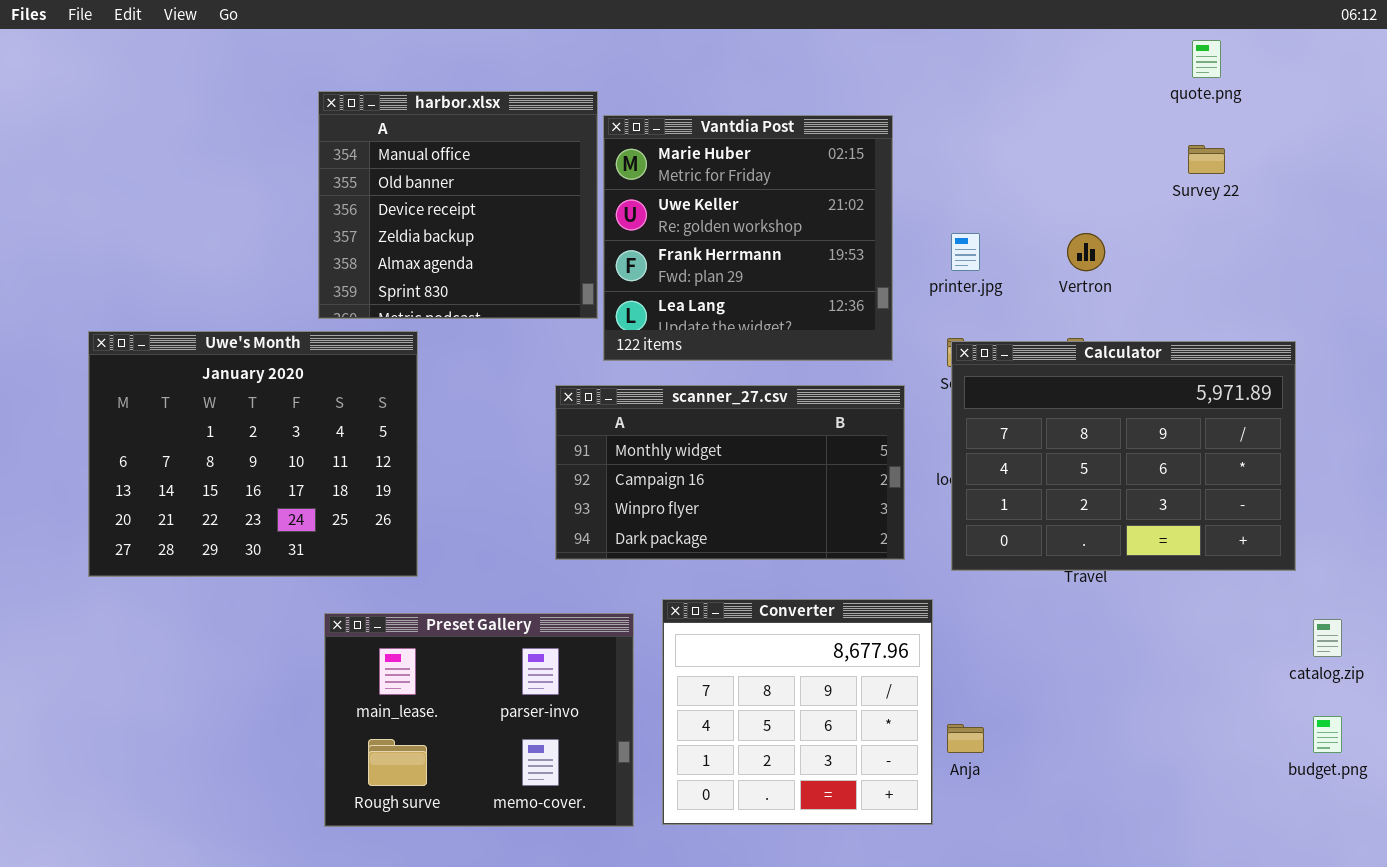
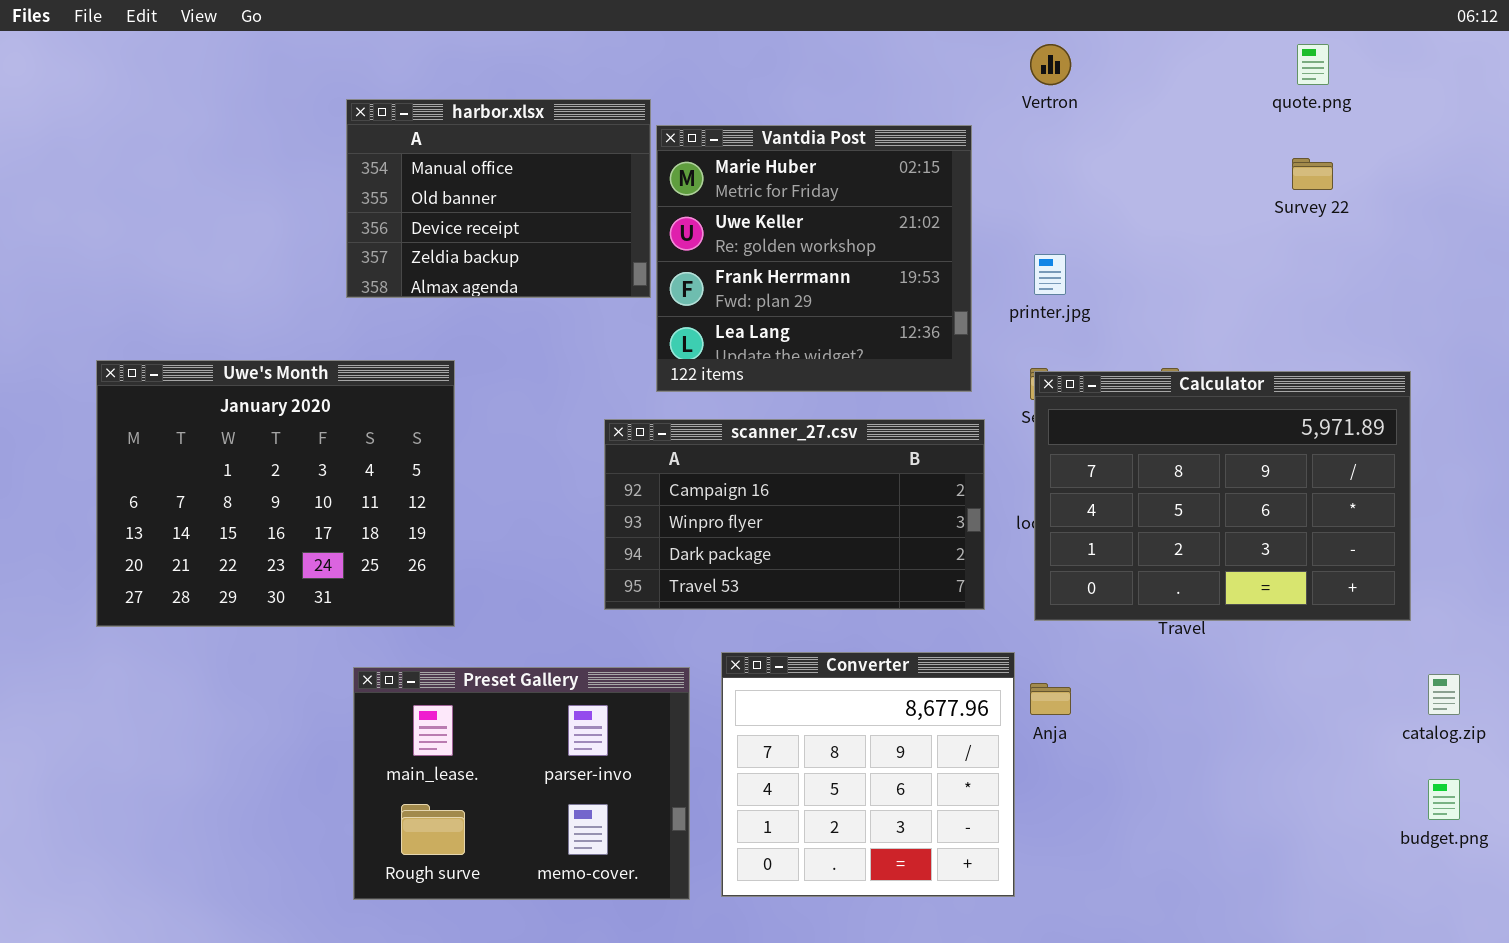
harbor.xlsx: [318,91,598,319] -> [346,99,651,298], resized
Vertron: [1067,233,1105,271] -> [1030,44,1071,85], moved
scanner_27.csv: [555,385,905,560] -> [604,419,985,610], scrolled down 1 row
Anja: [947,724,984,753] -> [1030,683,1071,715], moved

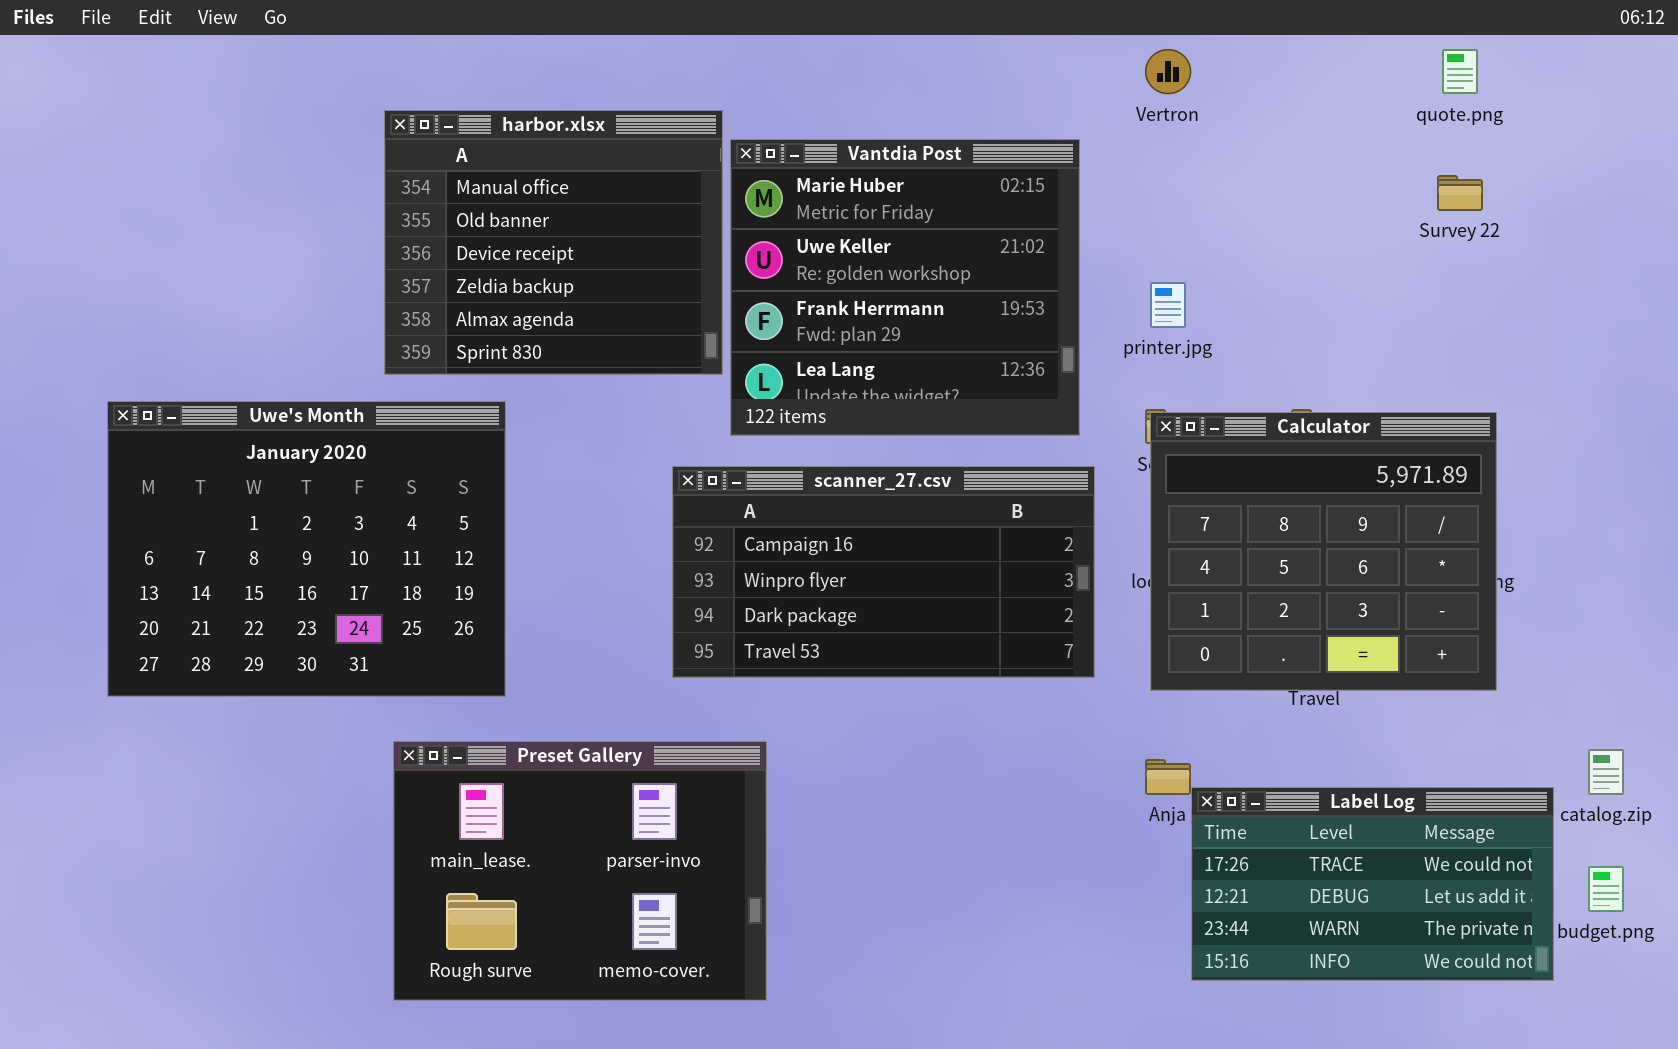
harbor.xlsx: [346,99,651,298] -> [384,110,723,375], resized
Calculator: [1034,371,1411,621] -> [1150,412,1497,691], resized
Converter: [721,652,1015,897] -> none, closed
Label Log: none -> [1191,787,1554,981], opened

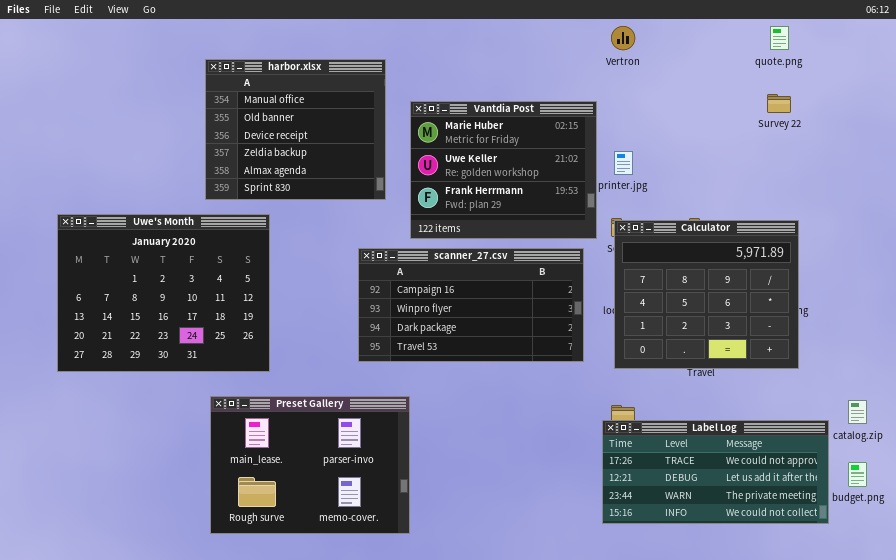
Vantdia Post: [730,139,1080,436] -> [410,101,597,239], moved, resized
Label Log: [1191,787,1554,981] -> [602,420,829,524], resized

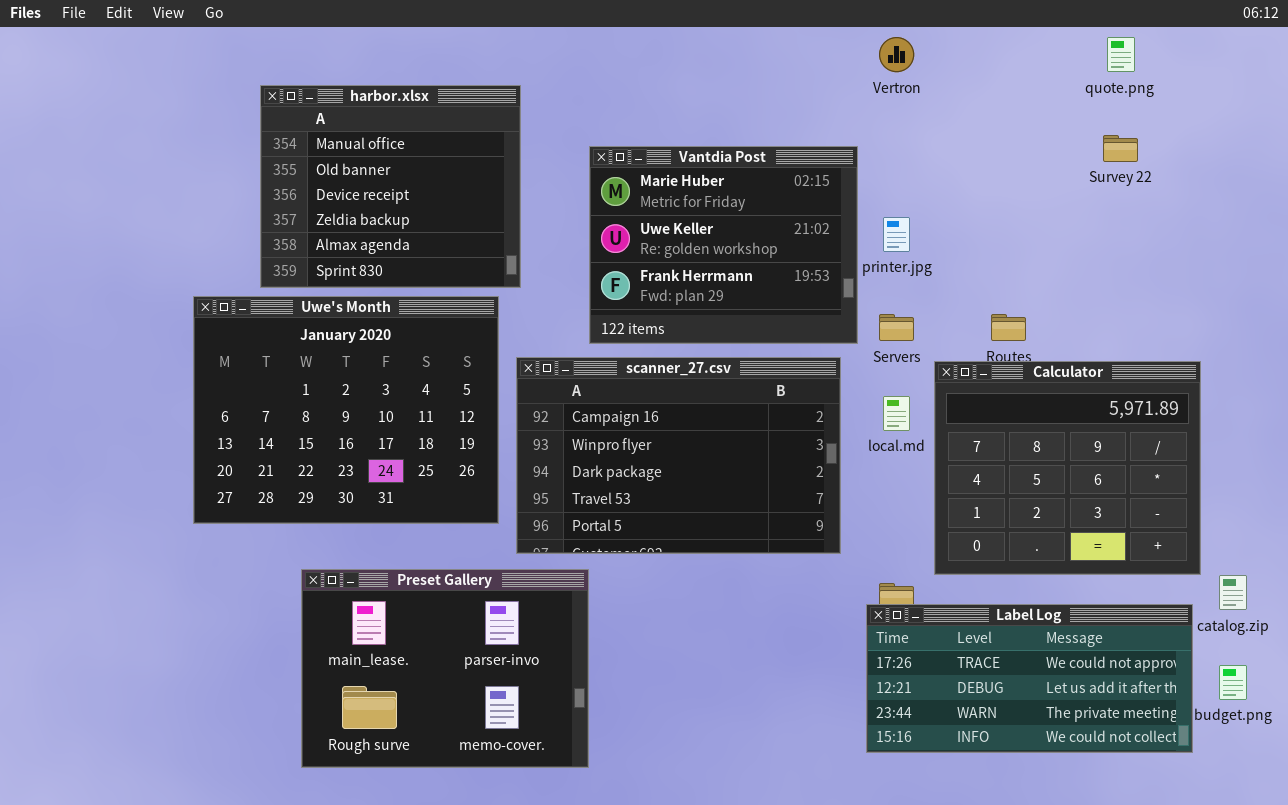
harbor.xlsx: [205,59,386,200] -> [260,85,521,288], moved
Uwe's Month: [57,214,270,372] -> [193,296,499,524], moved
Calculator: [614,220,799,369] -> [934,361,1201,575], moved
scanner_27.csv: [358,248,584,362] -> [516,357,841,554], resized

